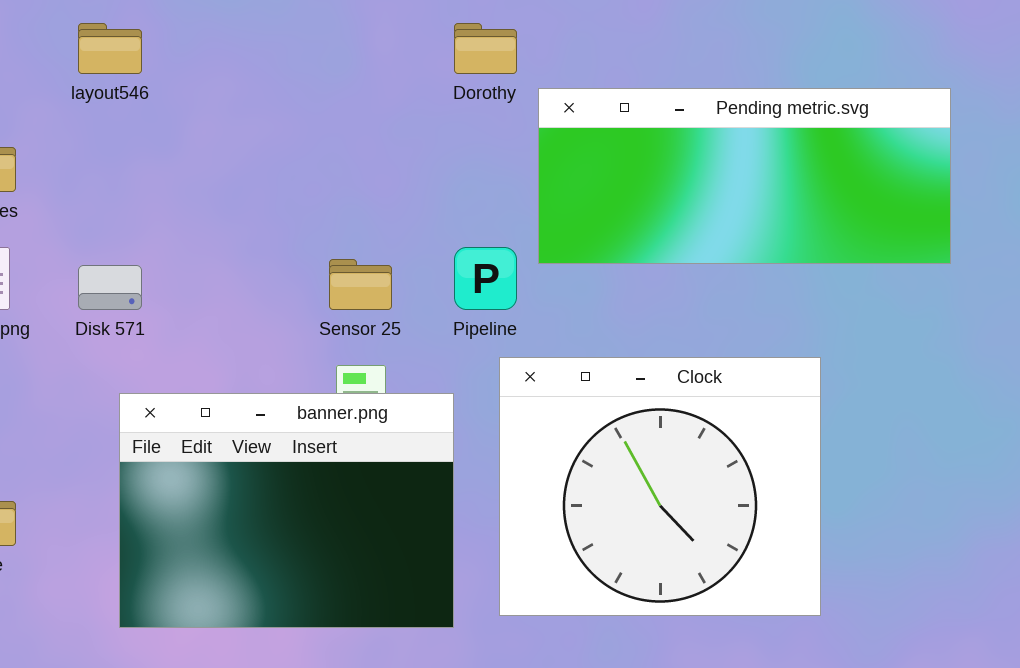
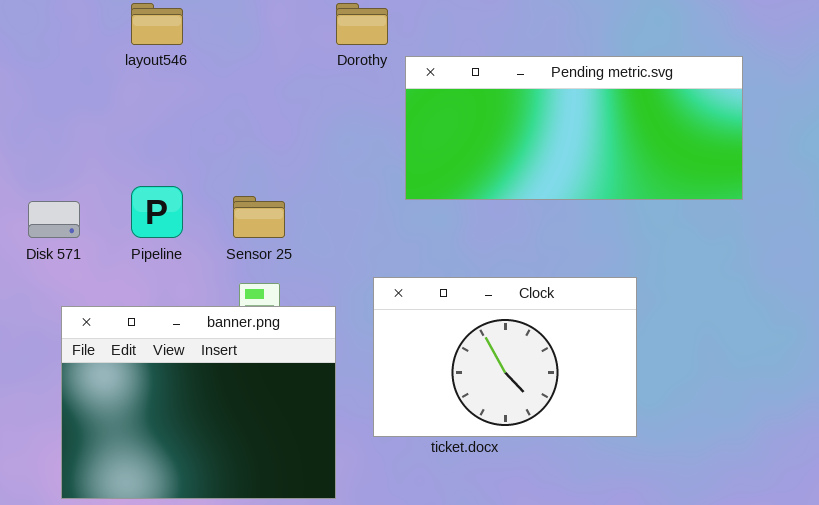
layout546: [78,23,142,74] -> [131,3,183,45], moved
Pipeline: [454,247,517,310] -> [131,186,183,238], moved
Clock: [499,357,821,616] -> [373,277,637,437], resized

